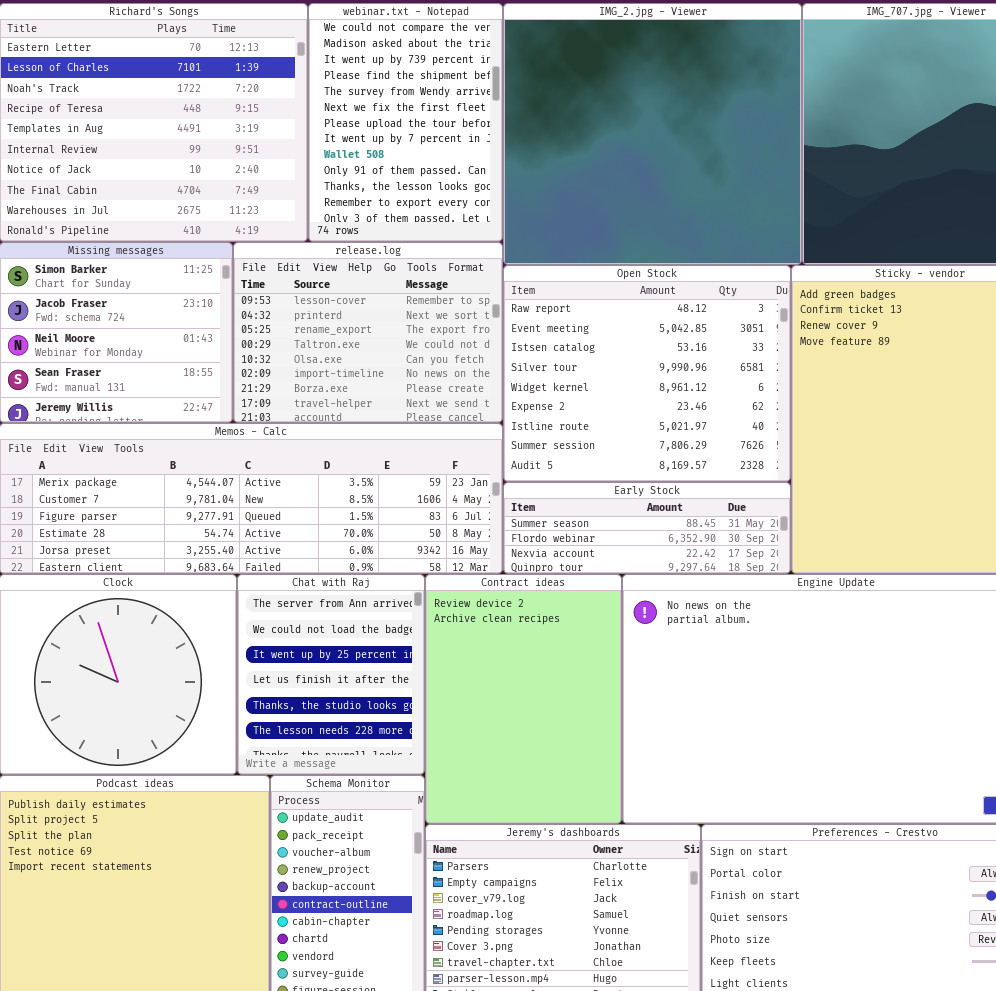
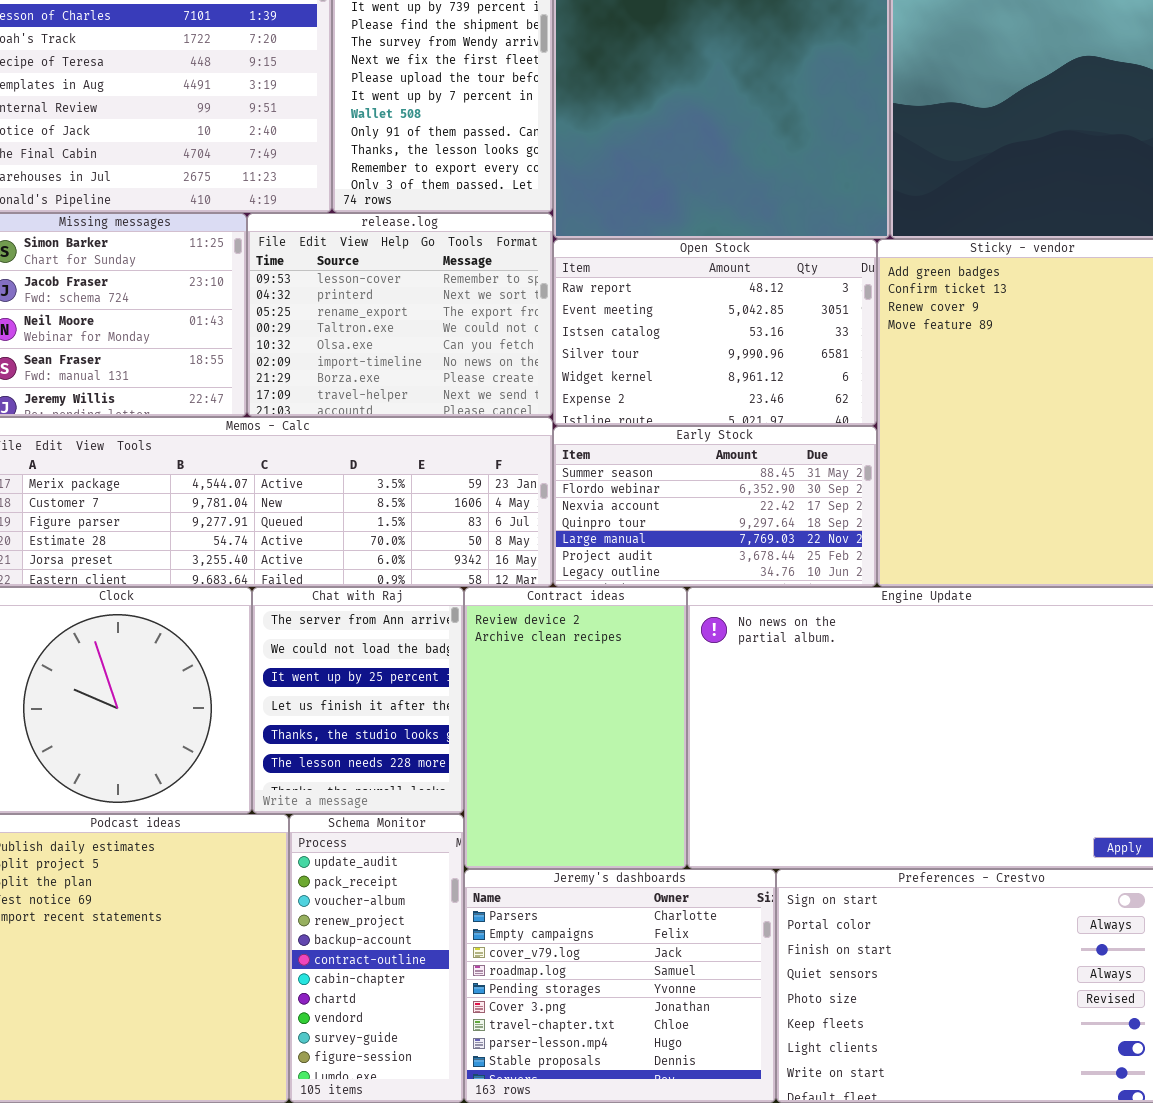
Open Stock: [503,265,791,482] -> [553,239,877,426], resized
Early Stock: [503,482,791,574] -> [553,426,877,587], resized

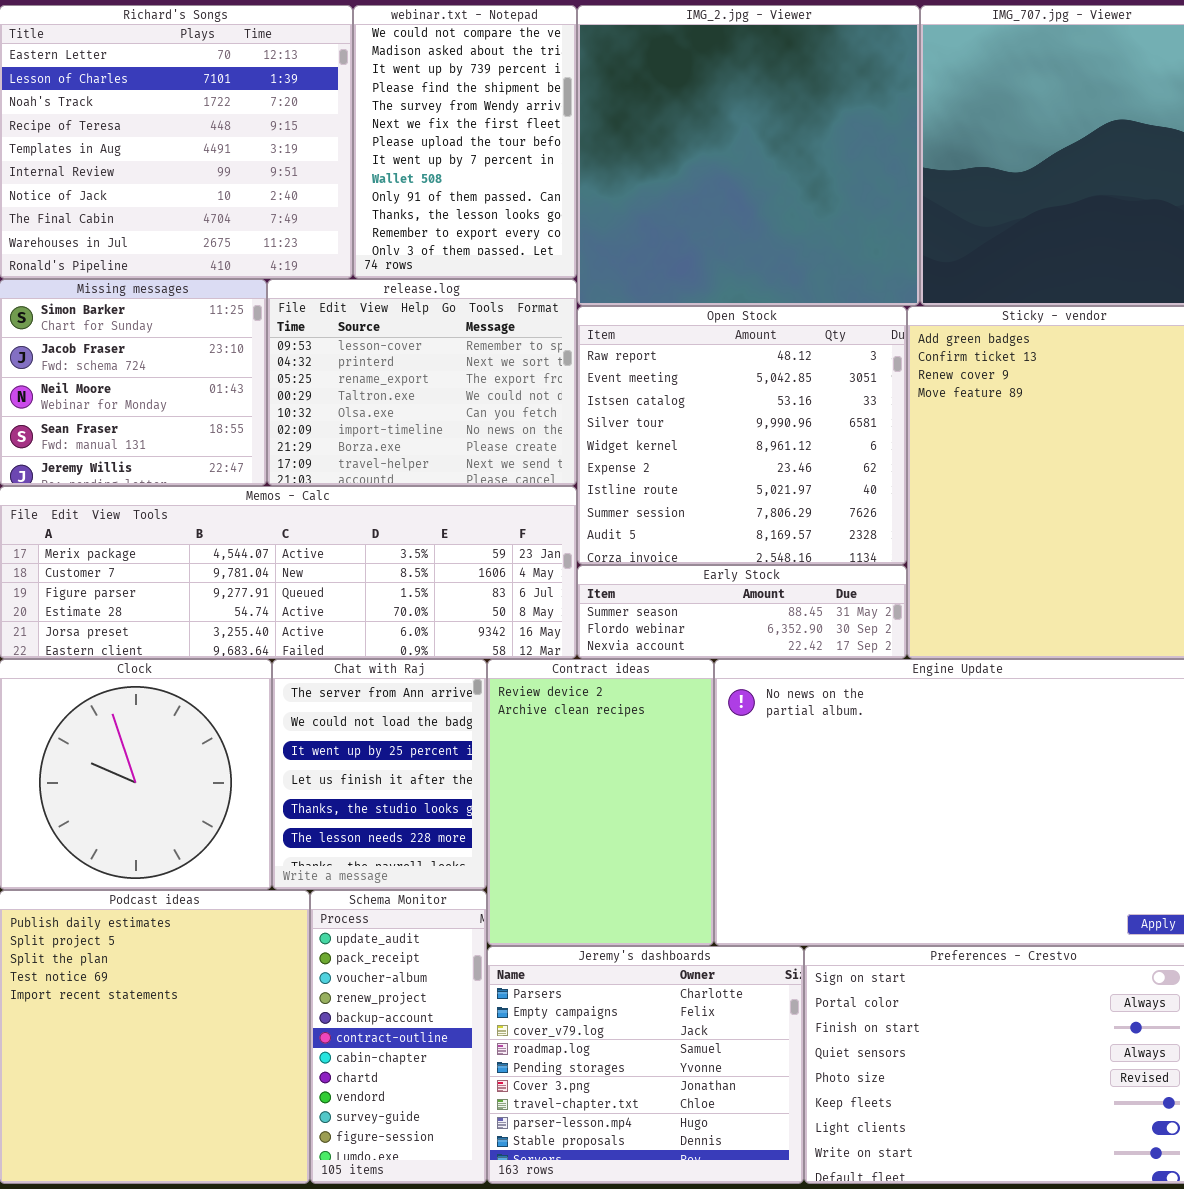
Open Stock: [553,239,877,426] -> [577,306,907,565], resized
Early Stock: [553,426,877,587] -> [577,565,907,659], resized

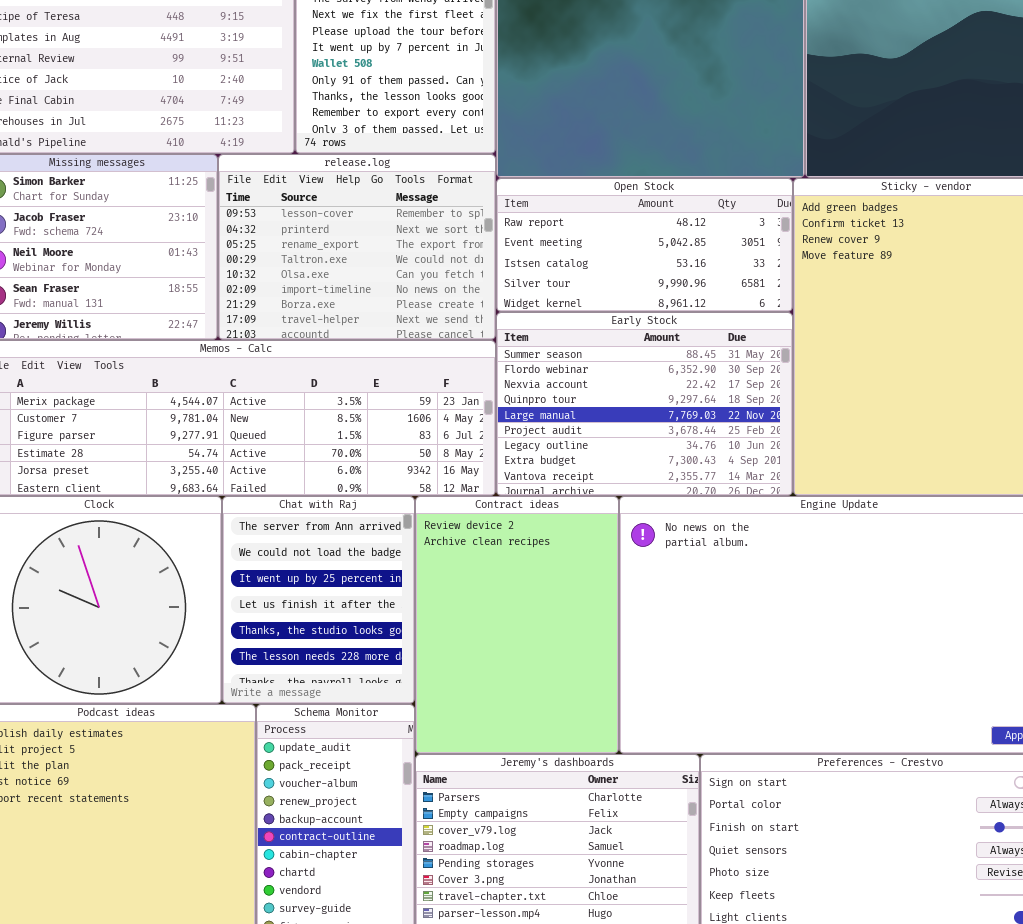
Open Stock: [577,306,907,565] -> [496,178,793,312], resized
Early Stock: [577,565,907,659] -> [496,312,793,496], resized

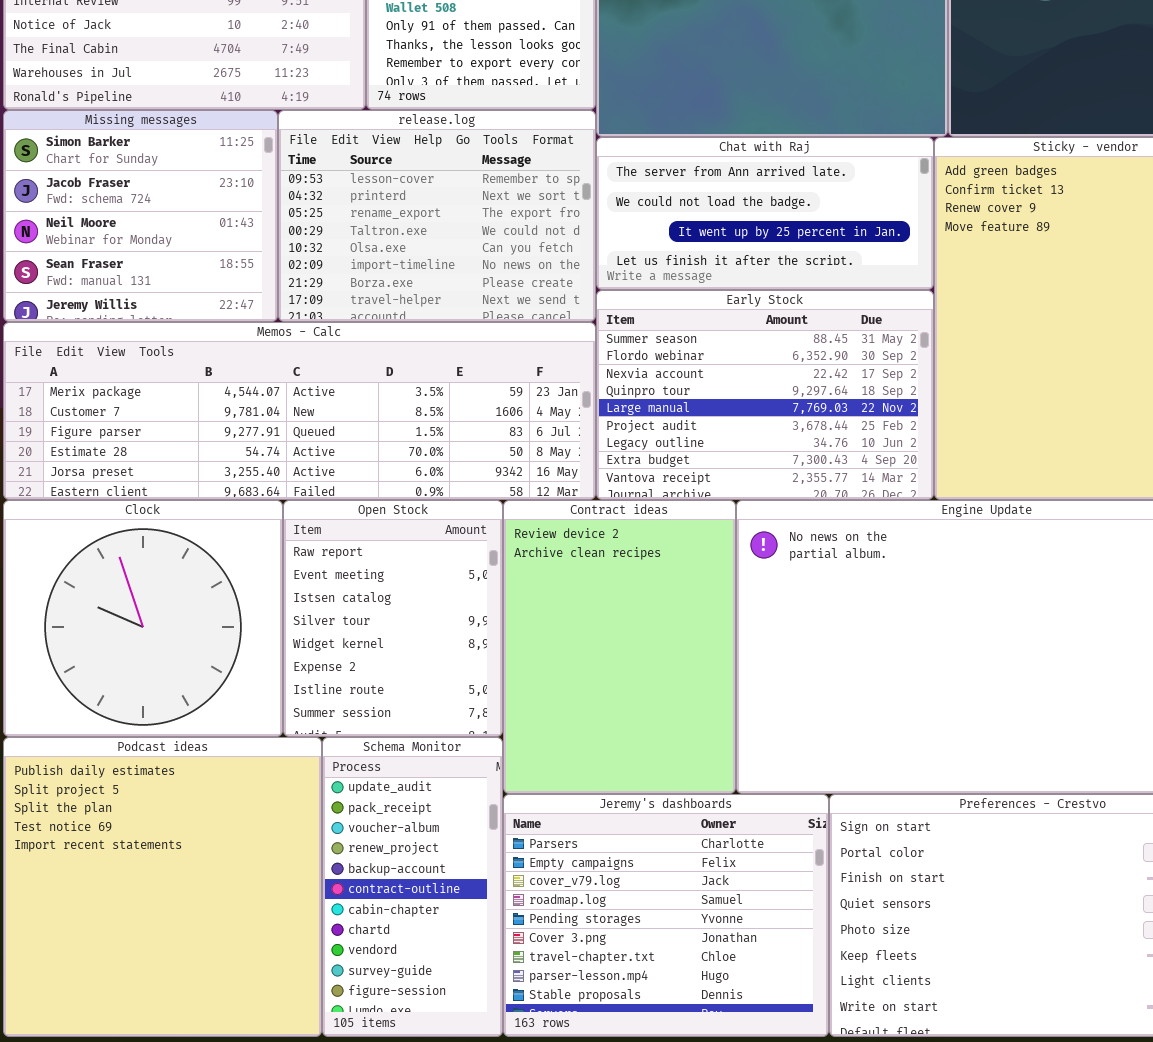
Open Stock: [496,178,793,312] -> [283,500,503,737], moved, resized
Chat with Raj: [222,496,415,704] -> [596,137,934,290], moved, resized

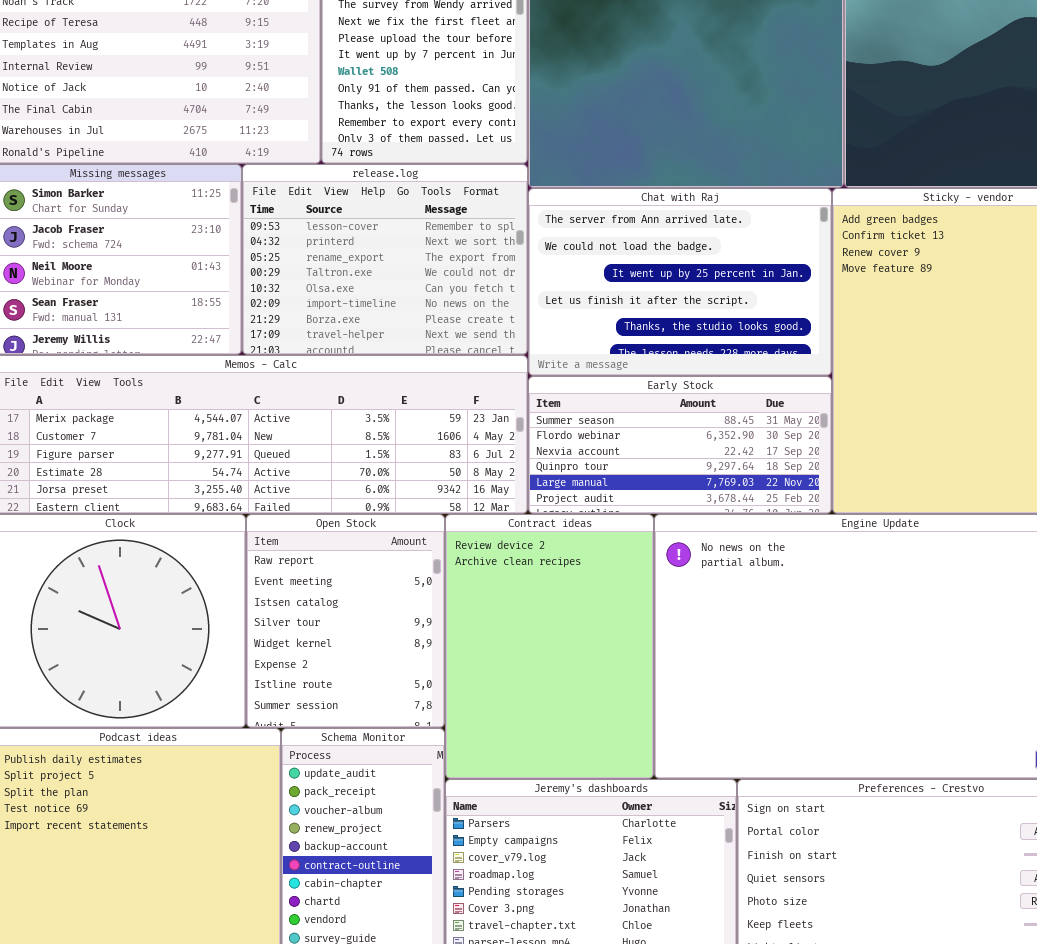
Chat with Raj: [596,137,934,290] -> [528,188,832,376], resized
Early Stock: [596,290,934,500] -> [528,376,832,514], resized

